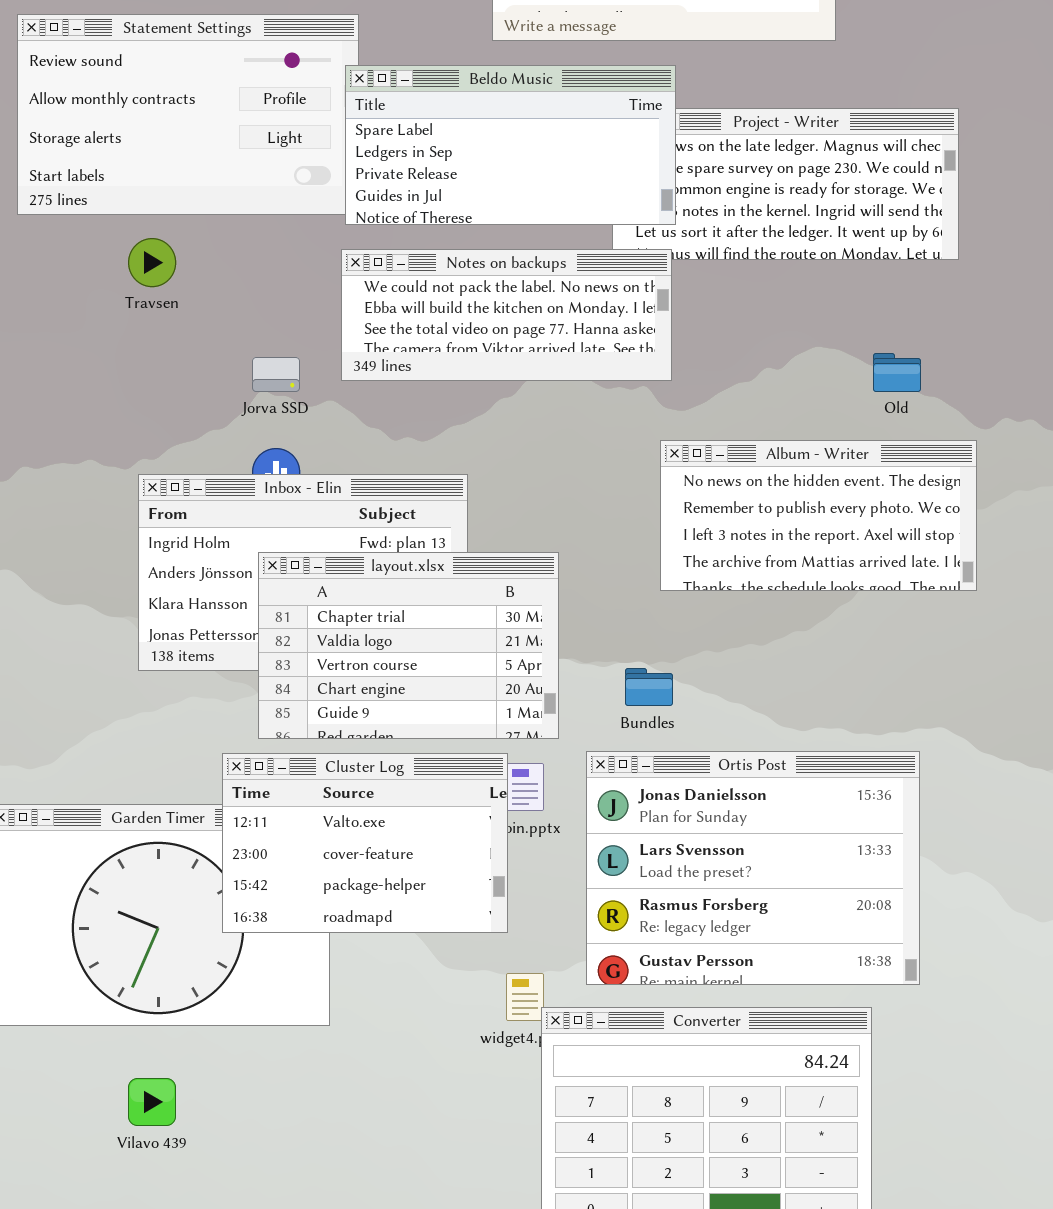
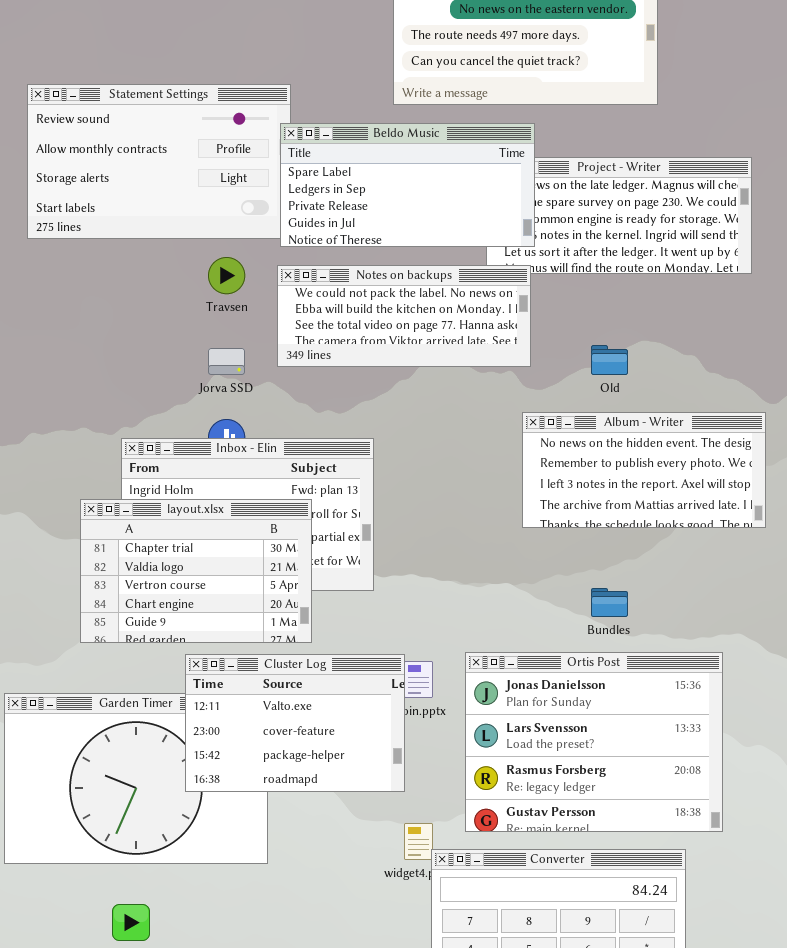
Travsen: [128,238,176,287] -> [208,257,245,294], moved
Old: [873,353,921,392] -> [591,345,628,375], moved
layout.xlsx: [258,552,559,739] -> [80,499,312,643], moved
Bundles: [625,668,673,706] -> [591,588,628,617], moved

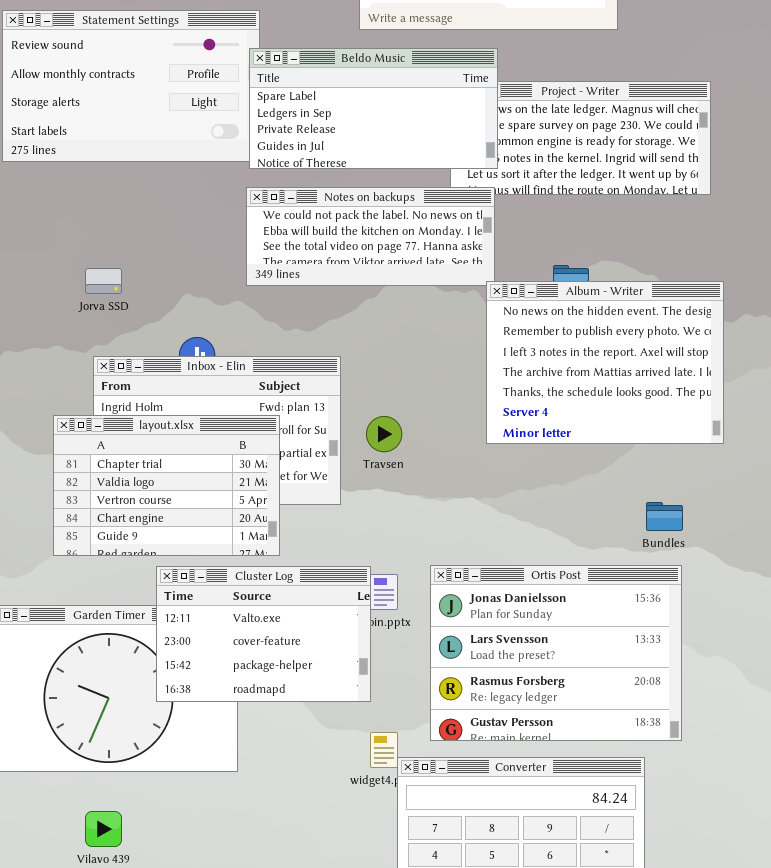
Travsen: [208,257,245,294] -> [366,416,402,452], moved
Jorva SSD: [208,348,245,375] -> [85,268,122,294], moved
Album - Writer: [522,412,766,528] -> [486,281,724,444], resized
Bundles: [591,588,628,617] -> [646,502,683,531], moved

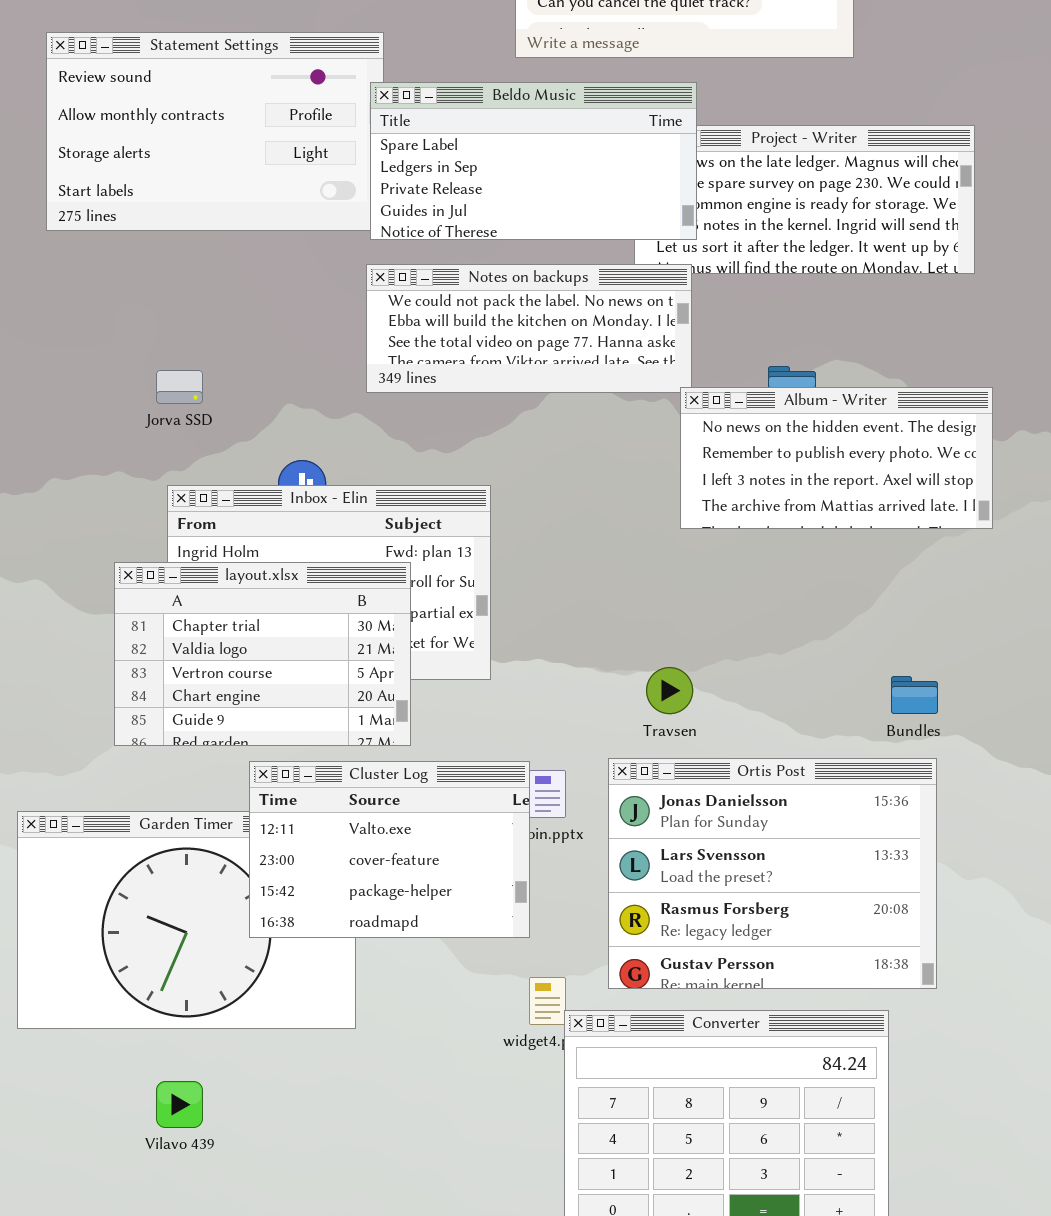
Album - Writer: [486,281,724,444] -> [680,387,993,529], resized
Travsen: [366,416,402,452] -> [646,667,693,714], moved

